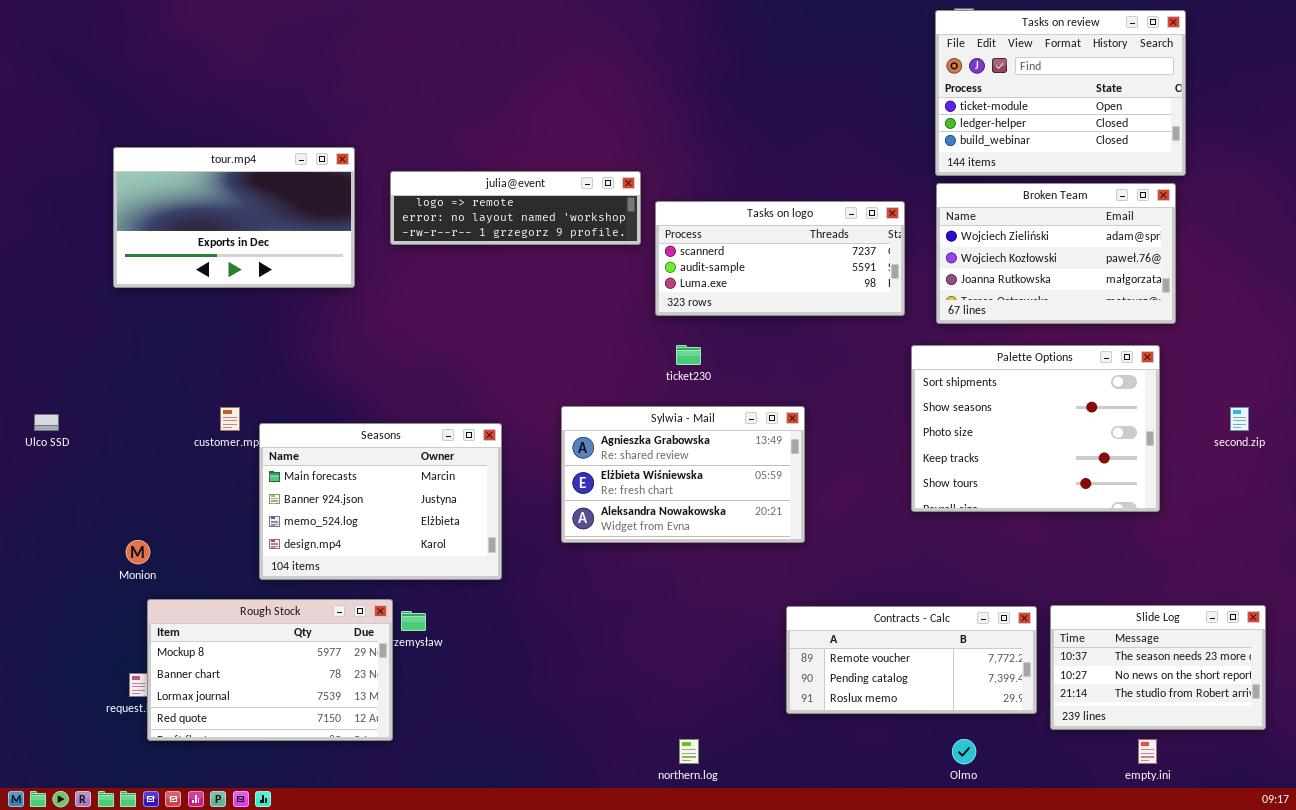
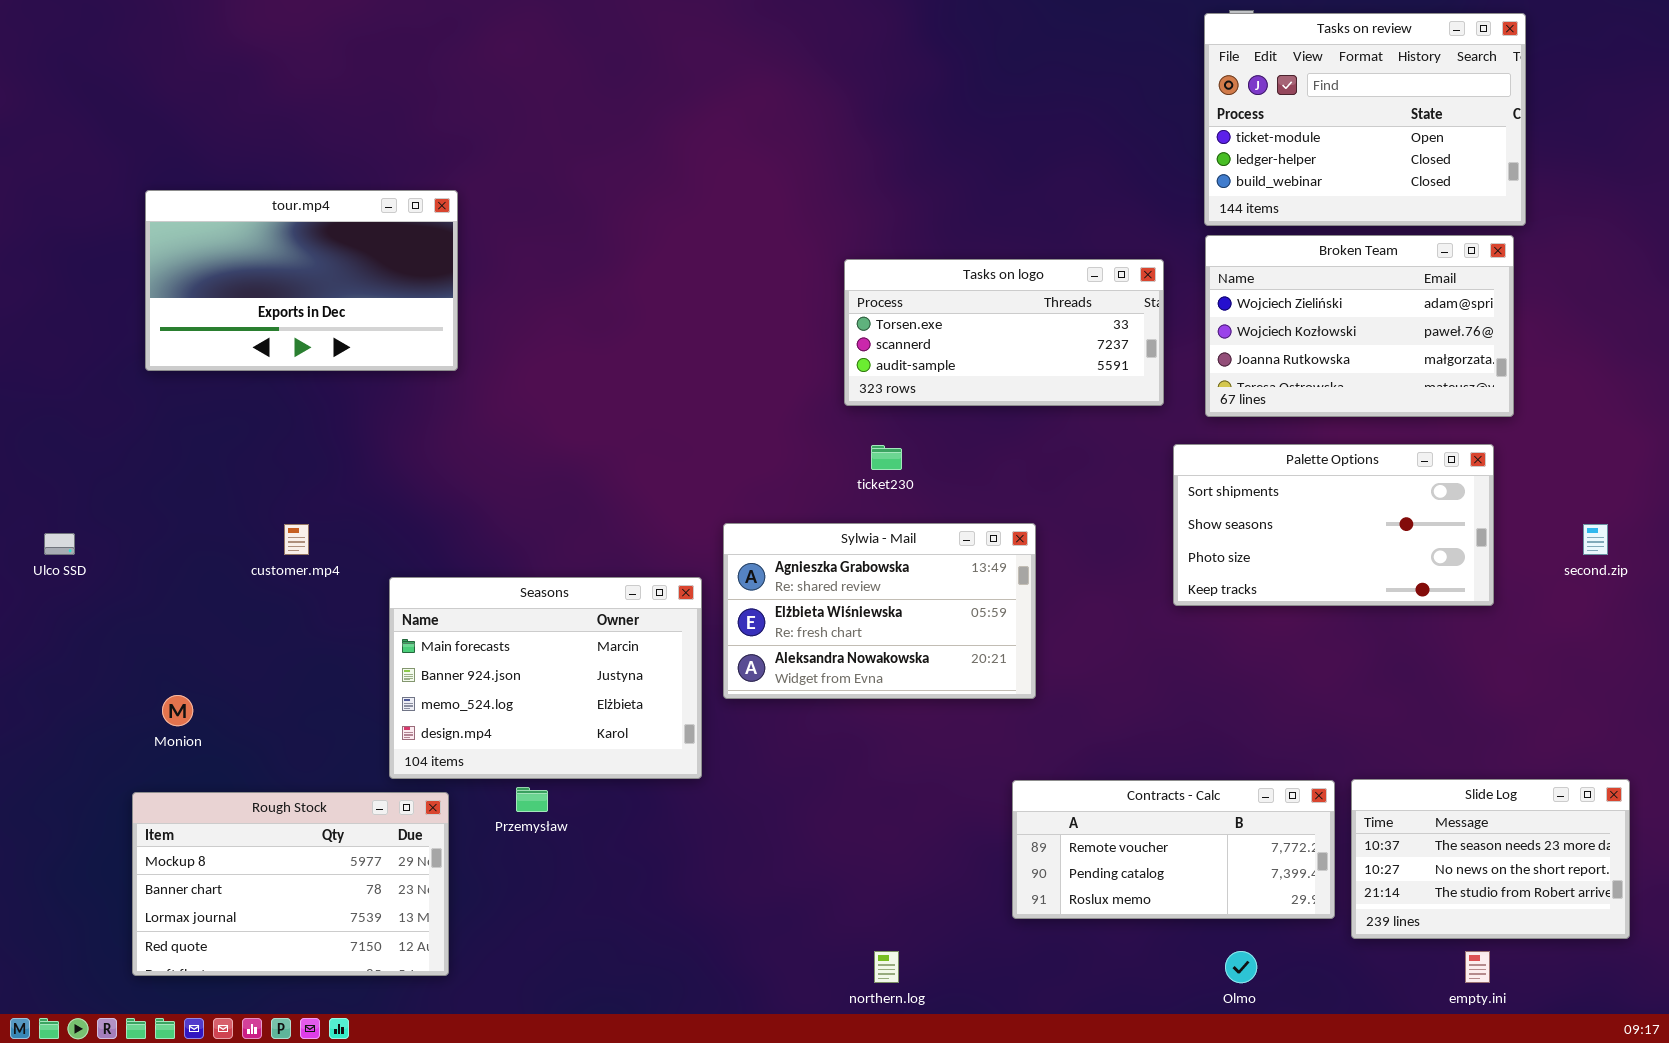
julia@event: [390,171,641,245] -> none, closed
Tasks on logo: [655,201,905,316] -> [844,259,1164,406], scrolled up 1 row
Palette Options: [911,345,1160,512] -> [1173,444,1494,606], resized
Seasons: [259,423,502,580] -> [389,577,702,779], moved
Rough Stock: [147,599,393,741] -> [132,792,449,976], moved

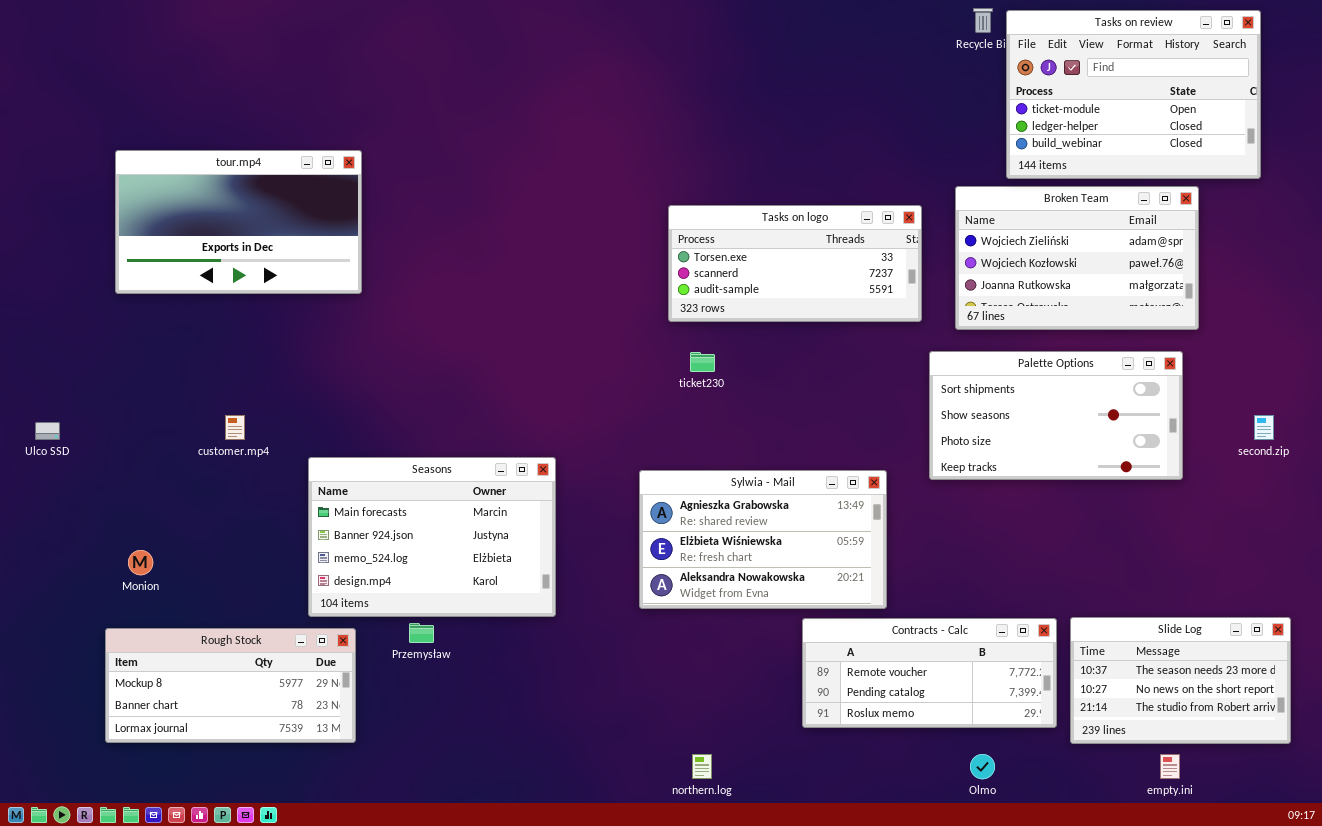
Tasks on review: [1204,13,1526,226] -> [1006,10,1261,179], moved
Sylwia - Mail: [723,523,1036,699] -> [639,470,887,609], moved
Rough Stock: [132,792,449,976] -> [105,628,356,743], resized

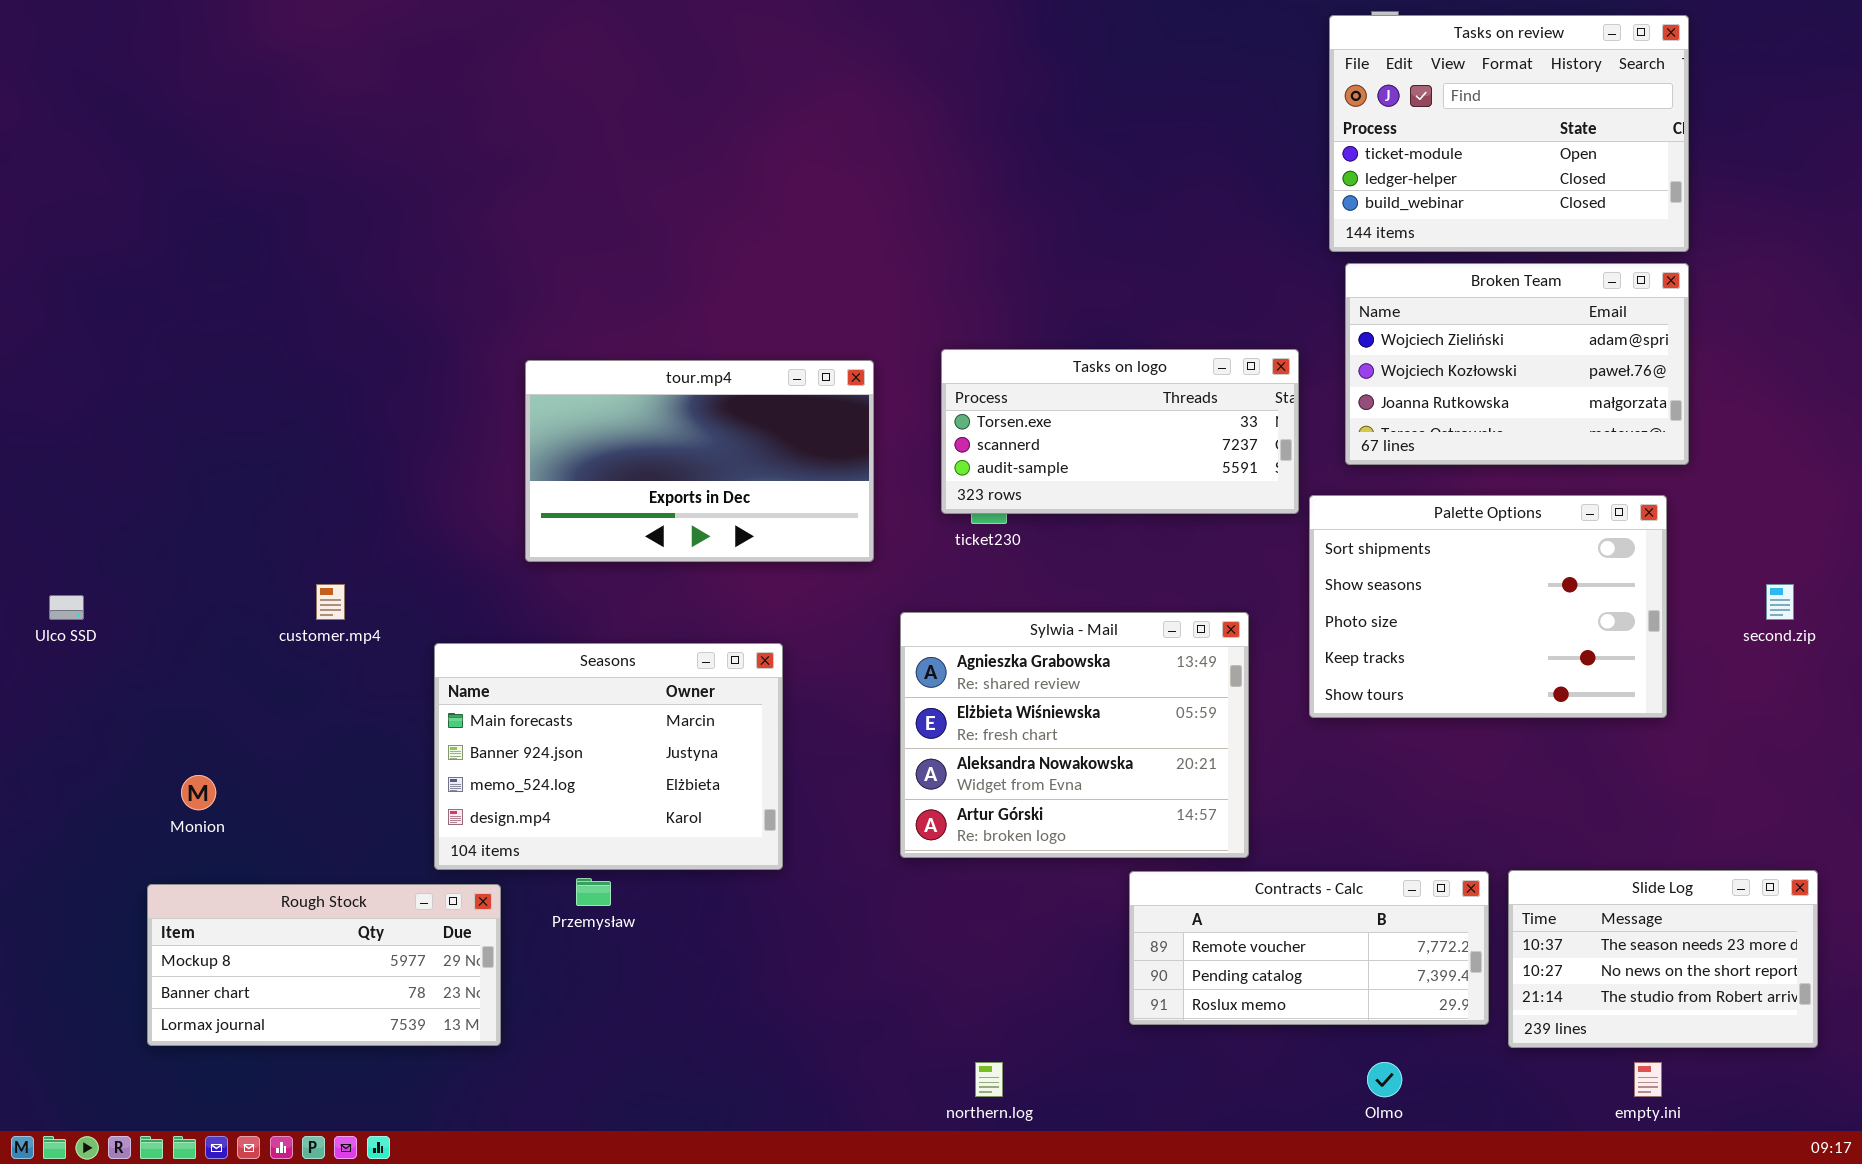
Tasks on review: [1006,10,1261,179] -> [1329,15,1689,252], moved
tour.mp4: [115,150,362,294] -> [525,360,874,562], moved
Tasks on logo: [668,205,922,322] -> [941,349,1299,514], moved
Palette Options: [929,351,1183,480] -> [1309,495,1667,718], resized
Sylwia - Mail: [639,470,887,609] -> [900,612,1249,858], resized

